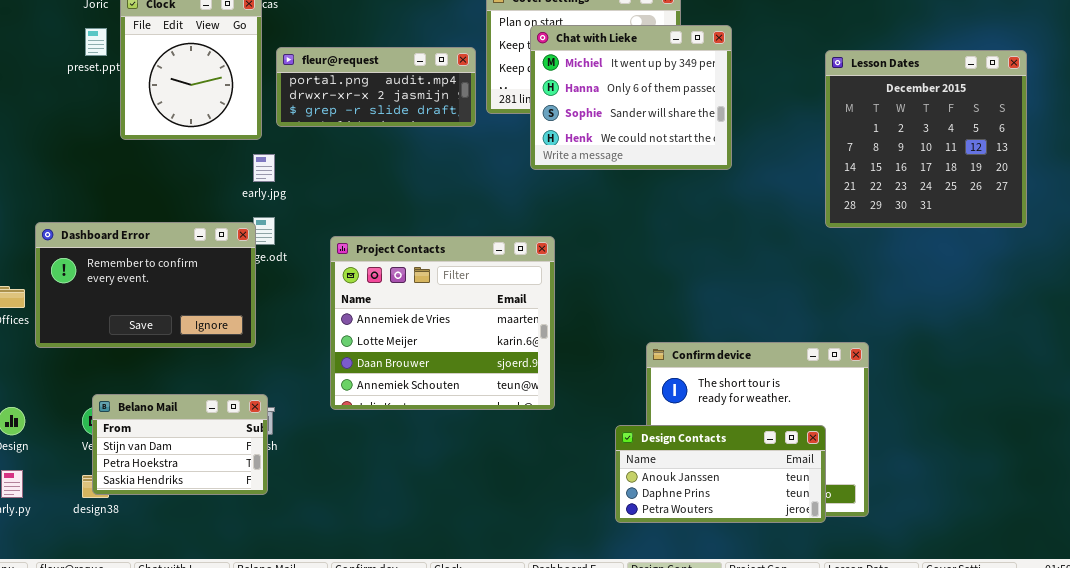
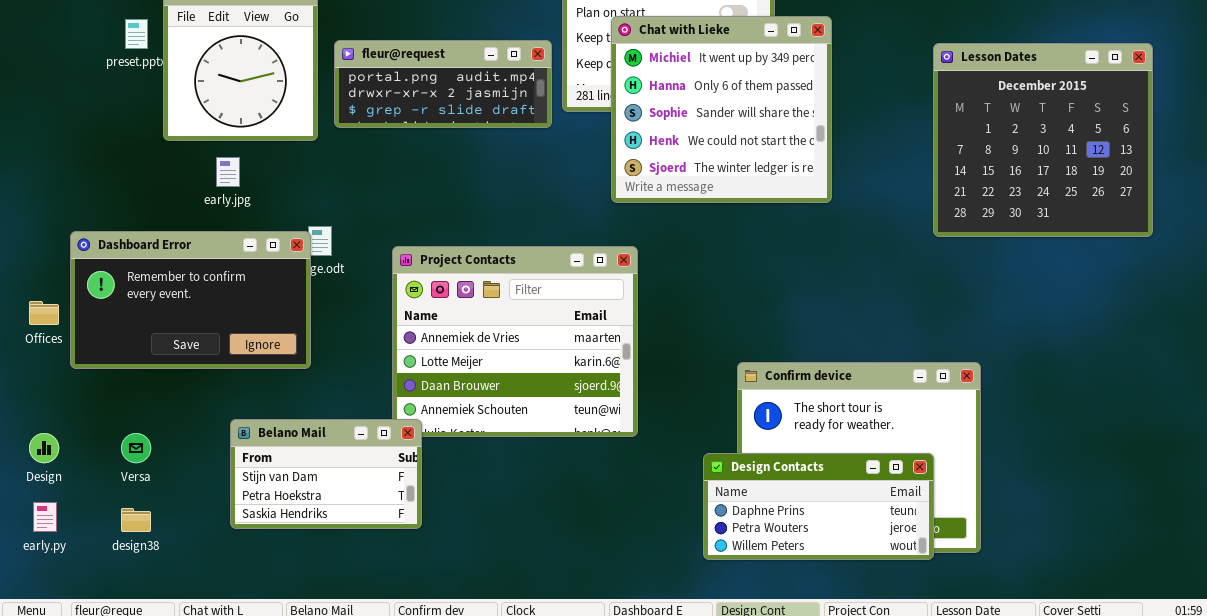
Chat with Lieke: [530,25,732,170] -> [611,16,832,203], resized
early.jpg: [253,154,275,182] -> [216,157,240,187], moved
Belano Mail: [92,394,268,495] -> [230,419,422,529], moved
Design Contacts: [615,425,826,523] -> [703,453,934,560], scrolled down 1 row

